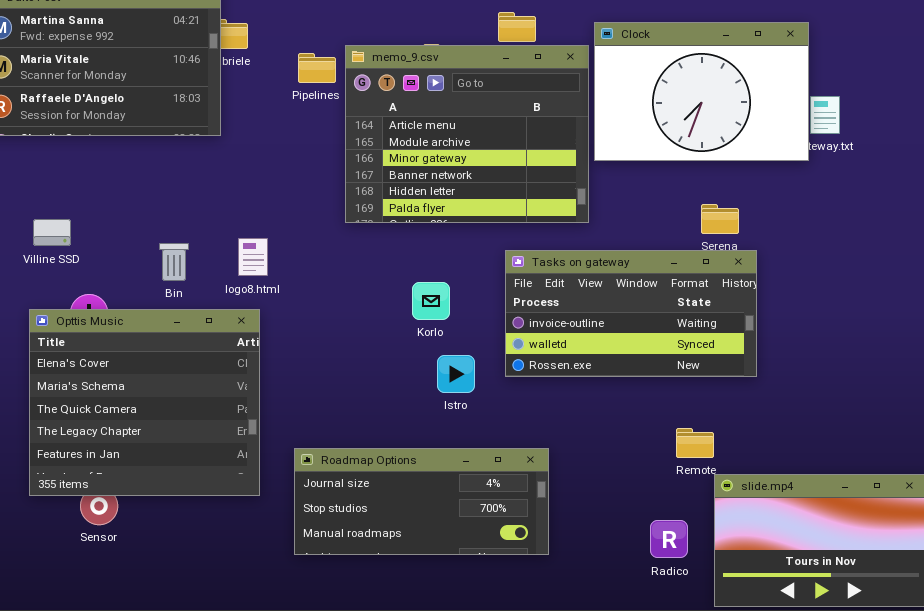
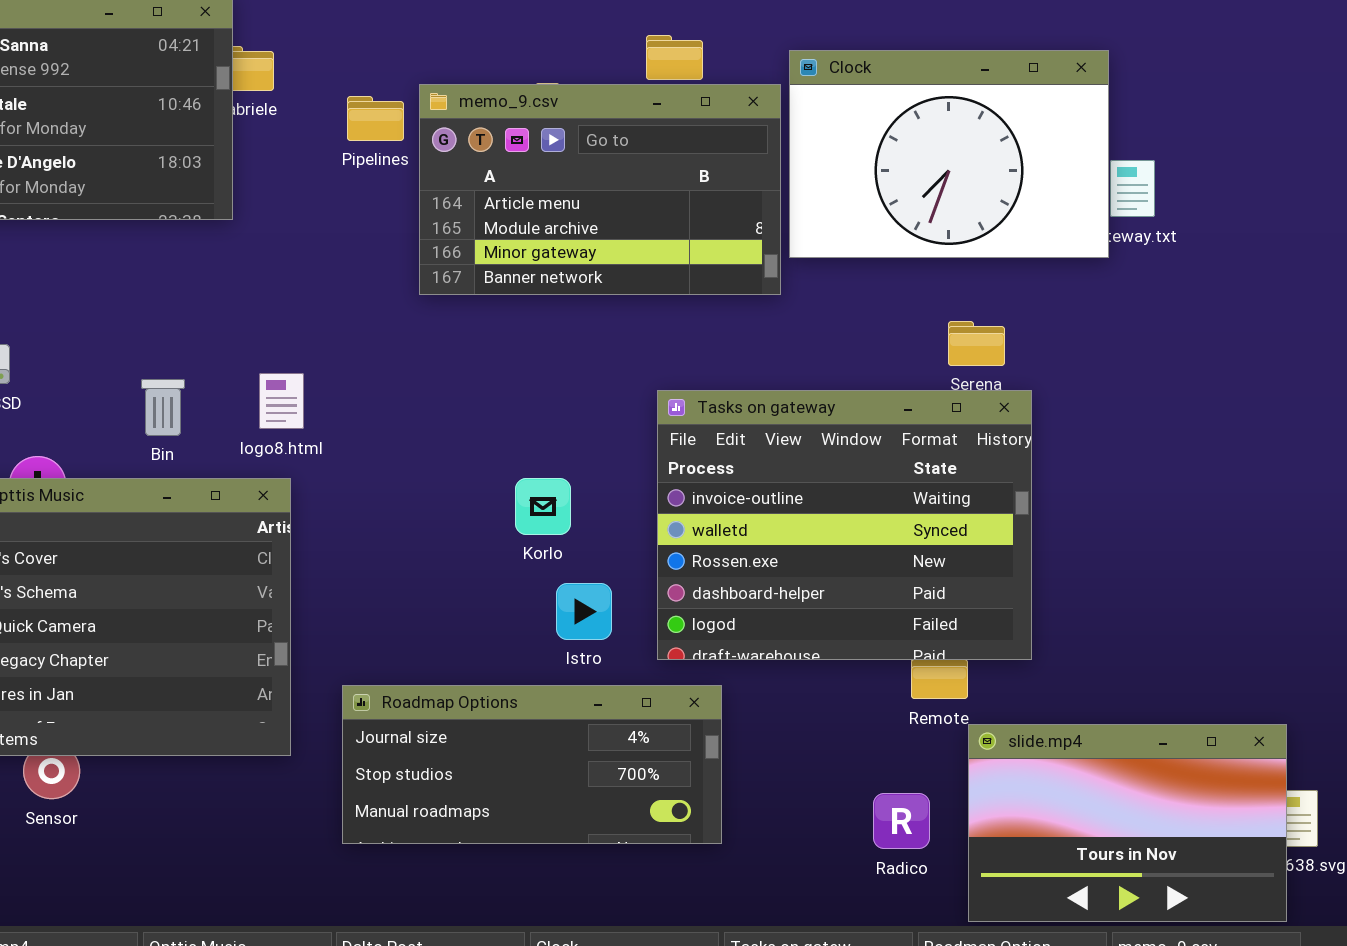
memo_9.csv: [345,45,589,223] -> [419,84,781,295], resized
Tasks on gateway: [505,250,757,377] -> [657,390,1032,660], resized
Korlo: [412,282,450,320] -> [515,478,571,535], moved
Istro: [437,355,475,393] -> [556,583,612,640], moved

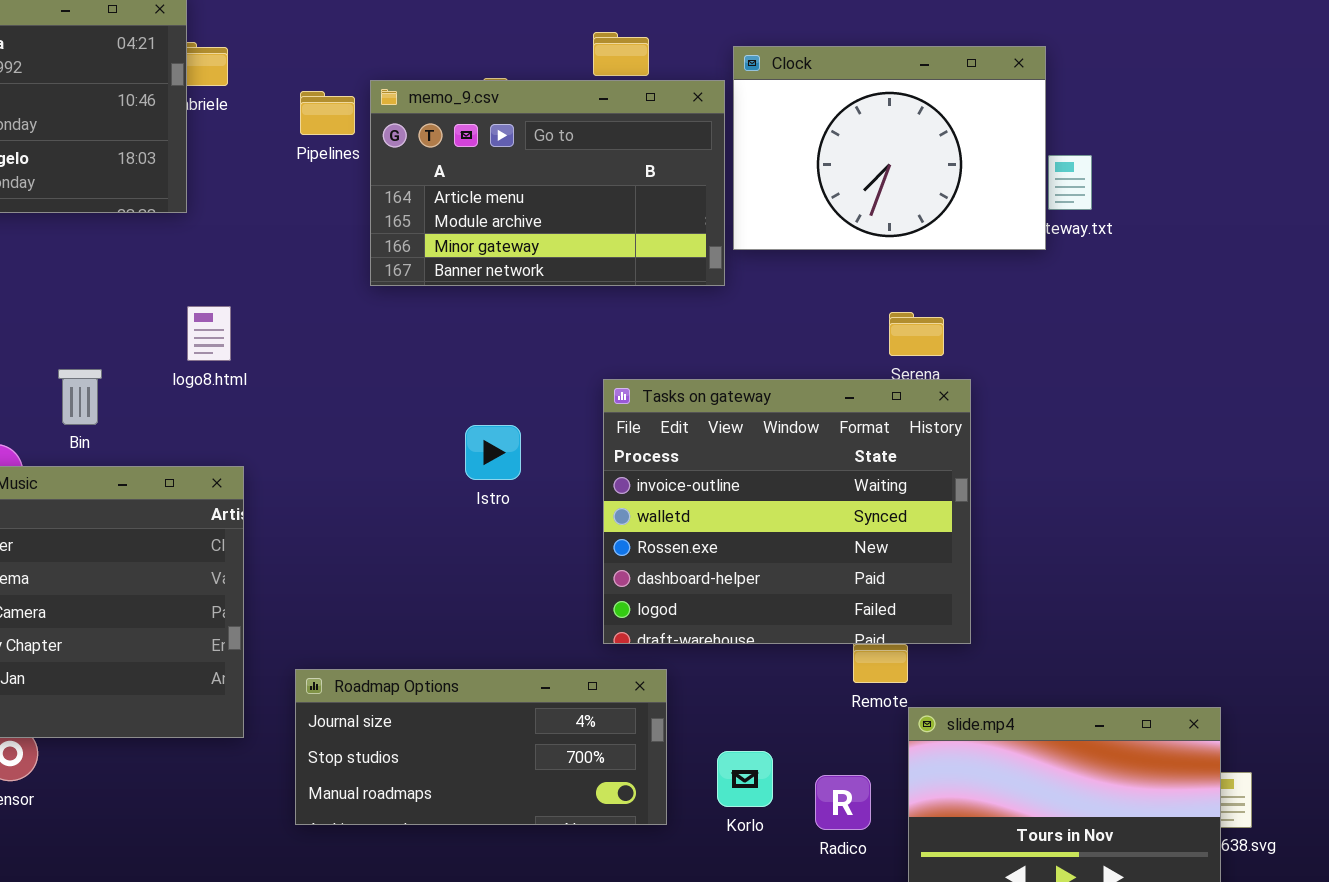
logo8.html: [259,373,304,429] -> [187,306,231,361], moved
Bin: [141,379,185,436] -> [58,369,102,425], moved
Korlo: [515,478,571,535] -> [717,751,773,807], moved
Istro: [556,583,612,640] -> [465,425,521,480], moved

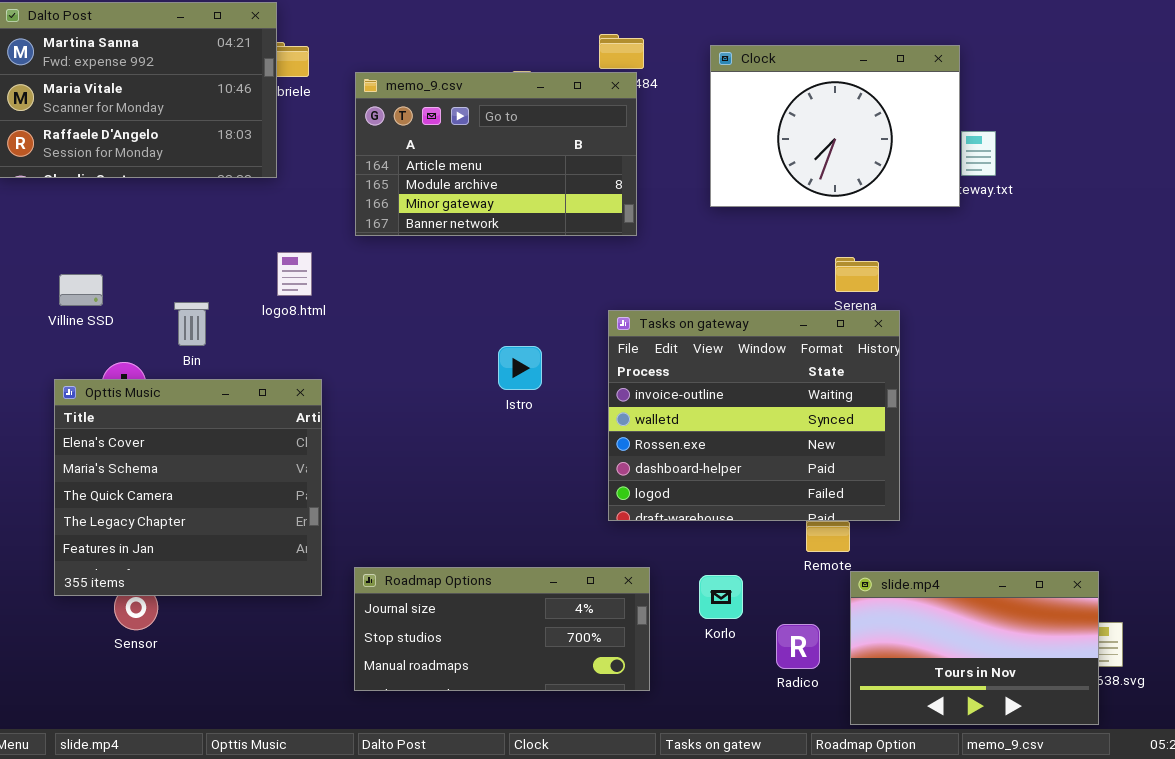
memo_9.csv: [370,80,725,286] -> [355,72,637,236], moved
Roadmap Options: [295,669,667,825] -> [354,567,650,691], moved
Korlo: [717,751,773,807] -> [699,575,743,619], moved

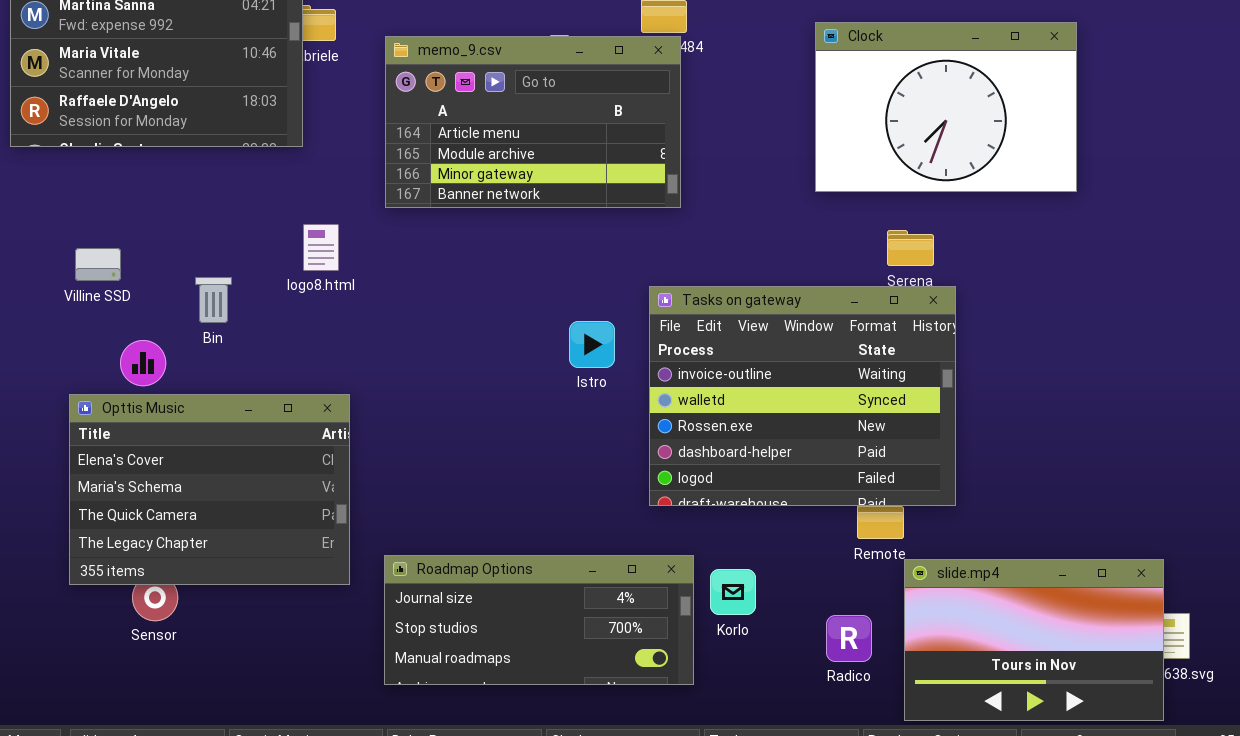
Clock: [710,45,960,207] -> [815,22,1077,192], moved
Istro: [498,346,542,390] -> [569,321,615,368], moved
Opttis Music: [54,379,322,596] -> [69,394,350,585], resized
Korlo: [699,575,743,619] -> [710,569,756,615], moved

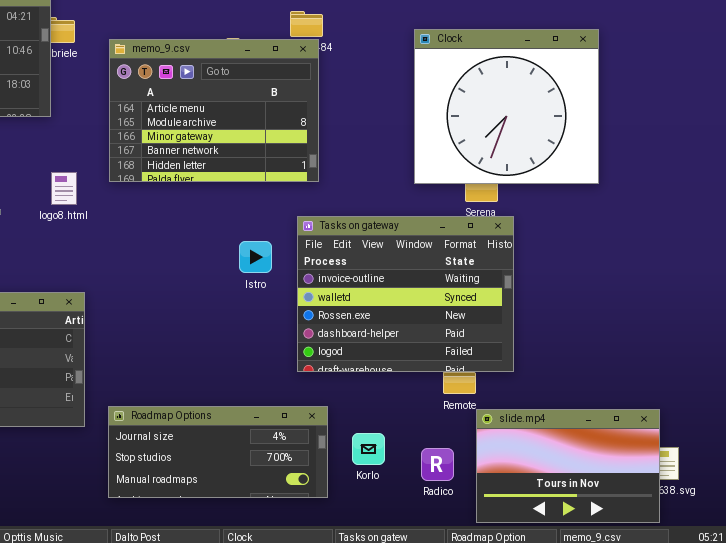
Clock: [815,22,1077,192] -> [414,29,599,184], resized
memo_9.csv: [385,36,681,208] -> [109,39,319,182], resized
Korlo: [710,569,756,615] -> [352,433,385,465], moved

